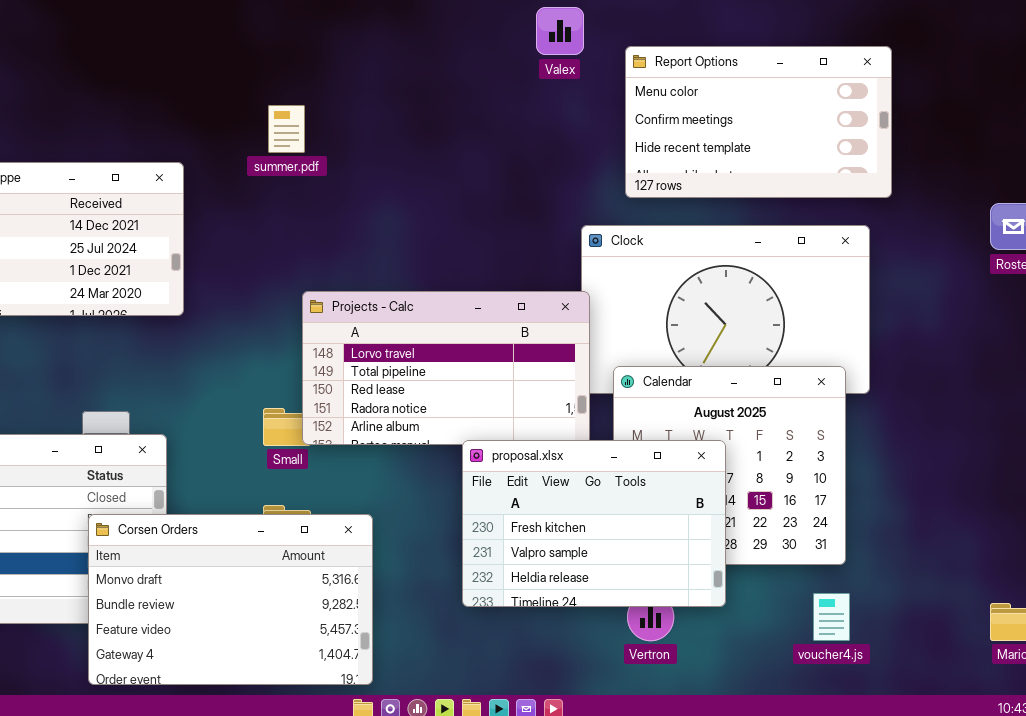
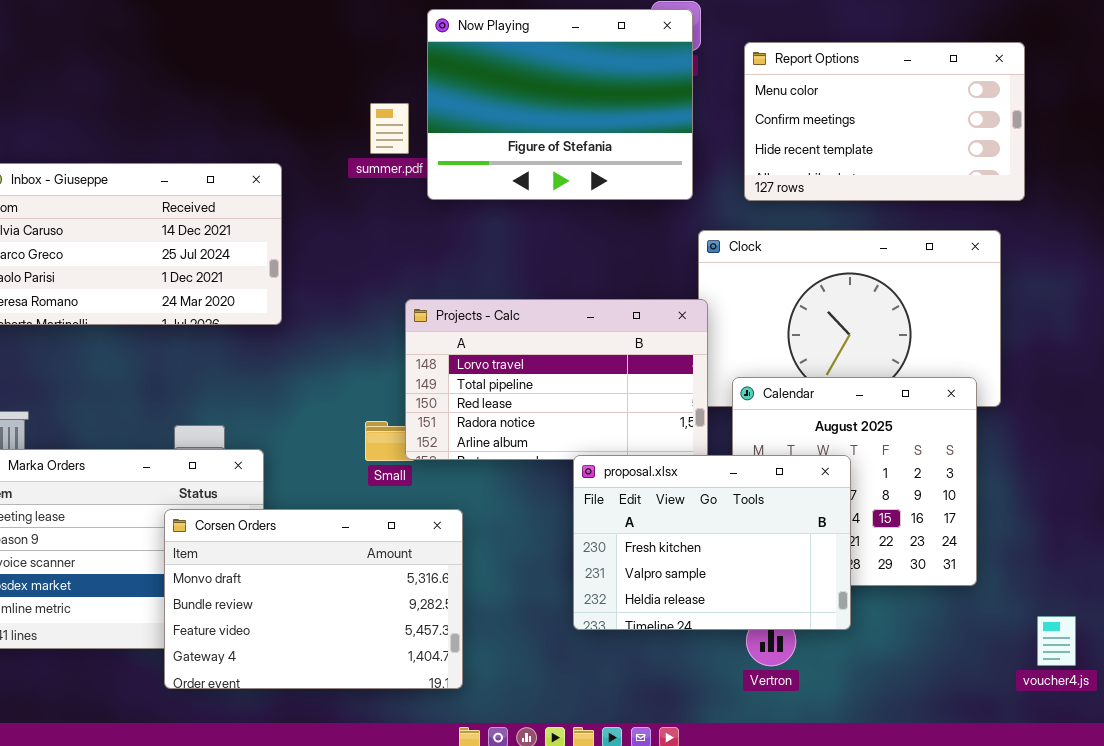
Now Playing: none -> [427,9,693,200], opened
Corsen Orders: [88,514,373,685] -> [164,509,463,689], moved
voucher4.js: [813,593,850,641] -> [1037,616,1076,666], moved

